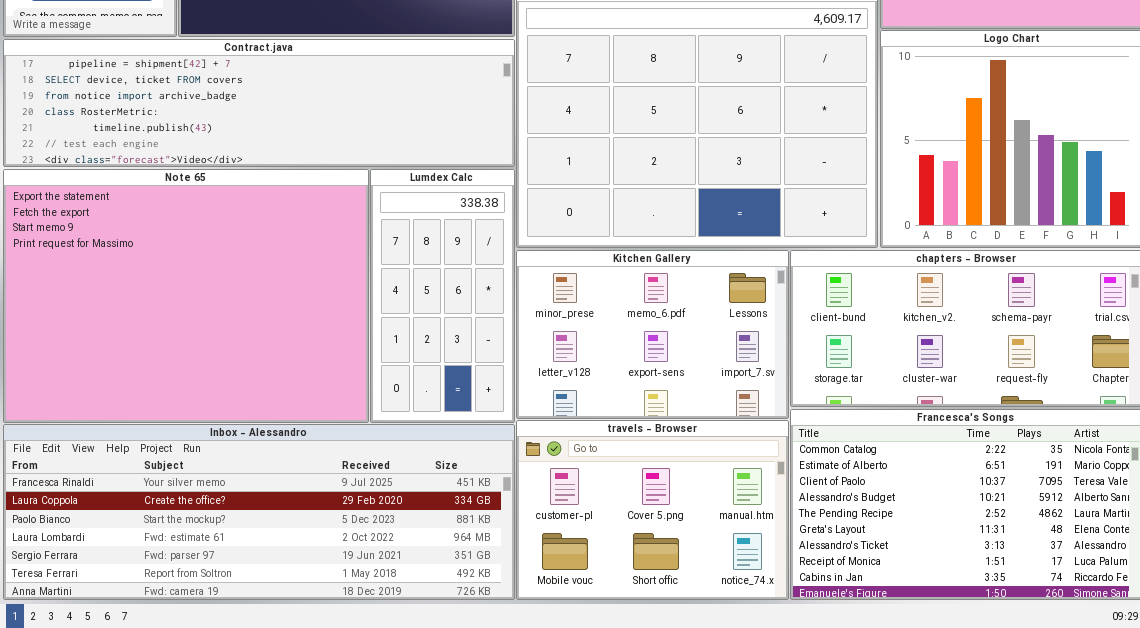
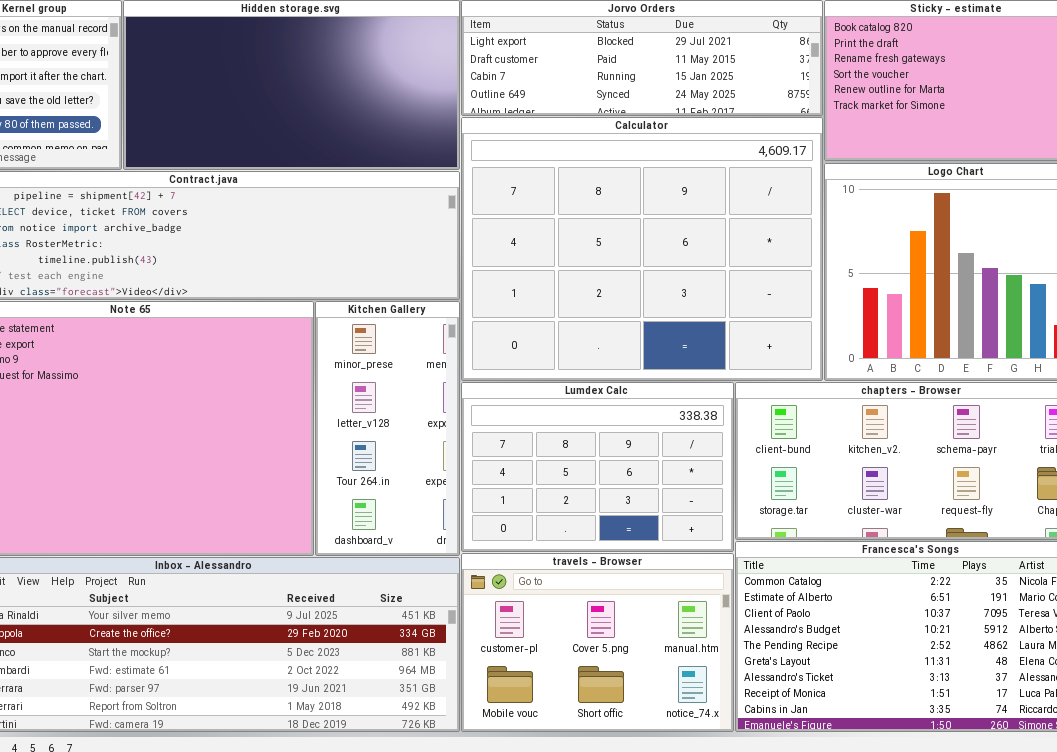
Lumdex Calc: [370,169,515,423] -> [461,382,734,552], moved, resized
Kitchen Gallery: [516,250,789,419] -> [315,301,460,556], moved, resized

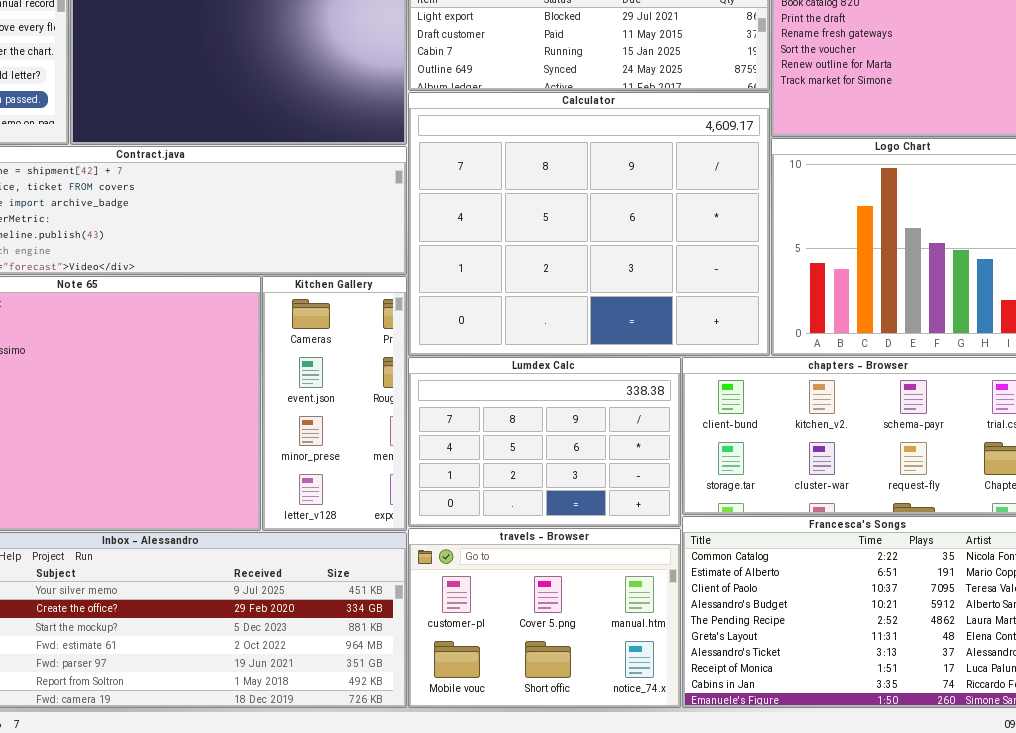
Kitchen Gallery: [315,301,460,556] -> [262,276,407,531], scrolled up 2 rows

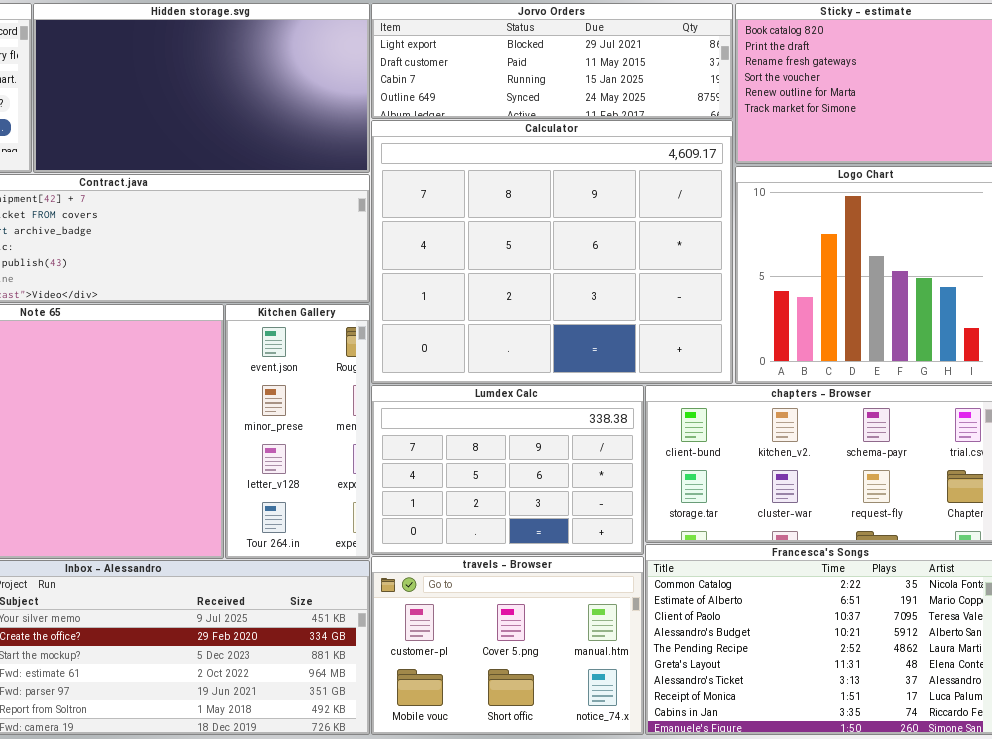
Kitchen Gallery: [262,276,407,531] -> [225,304,370,559], scrolled down 1 row

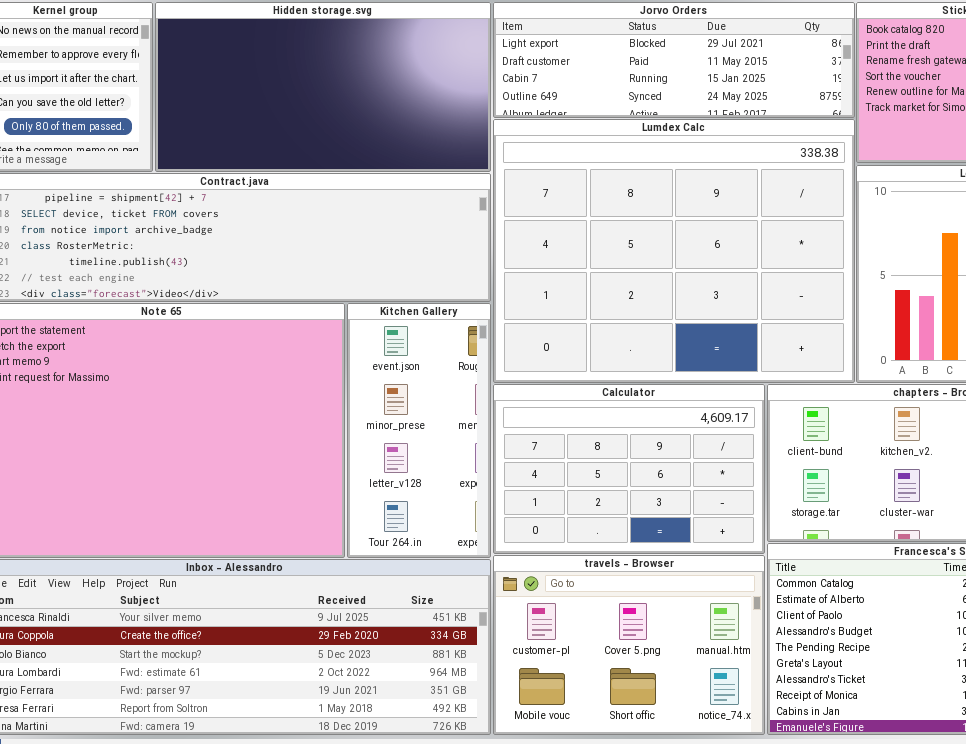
Calculator: [371,120,733,384] -> [493,384,765,554], moved, resized
Lumdex Calc: [371,385,644,555] -> [493,119,855,383], moved, resized

